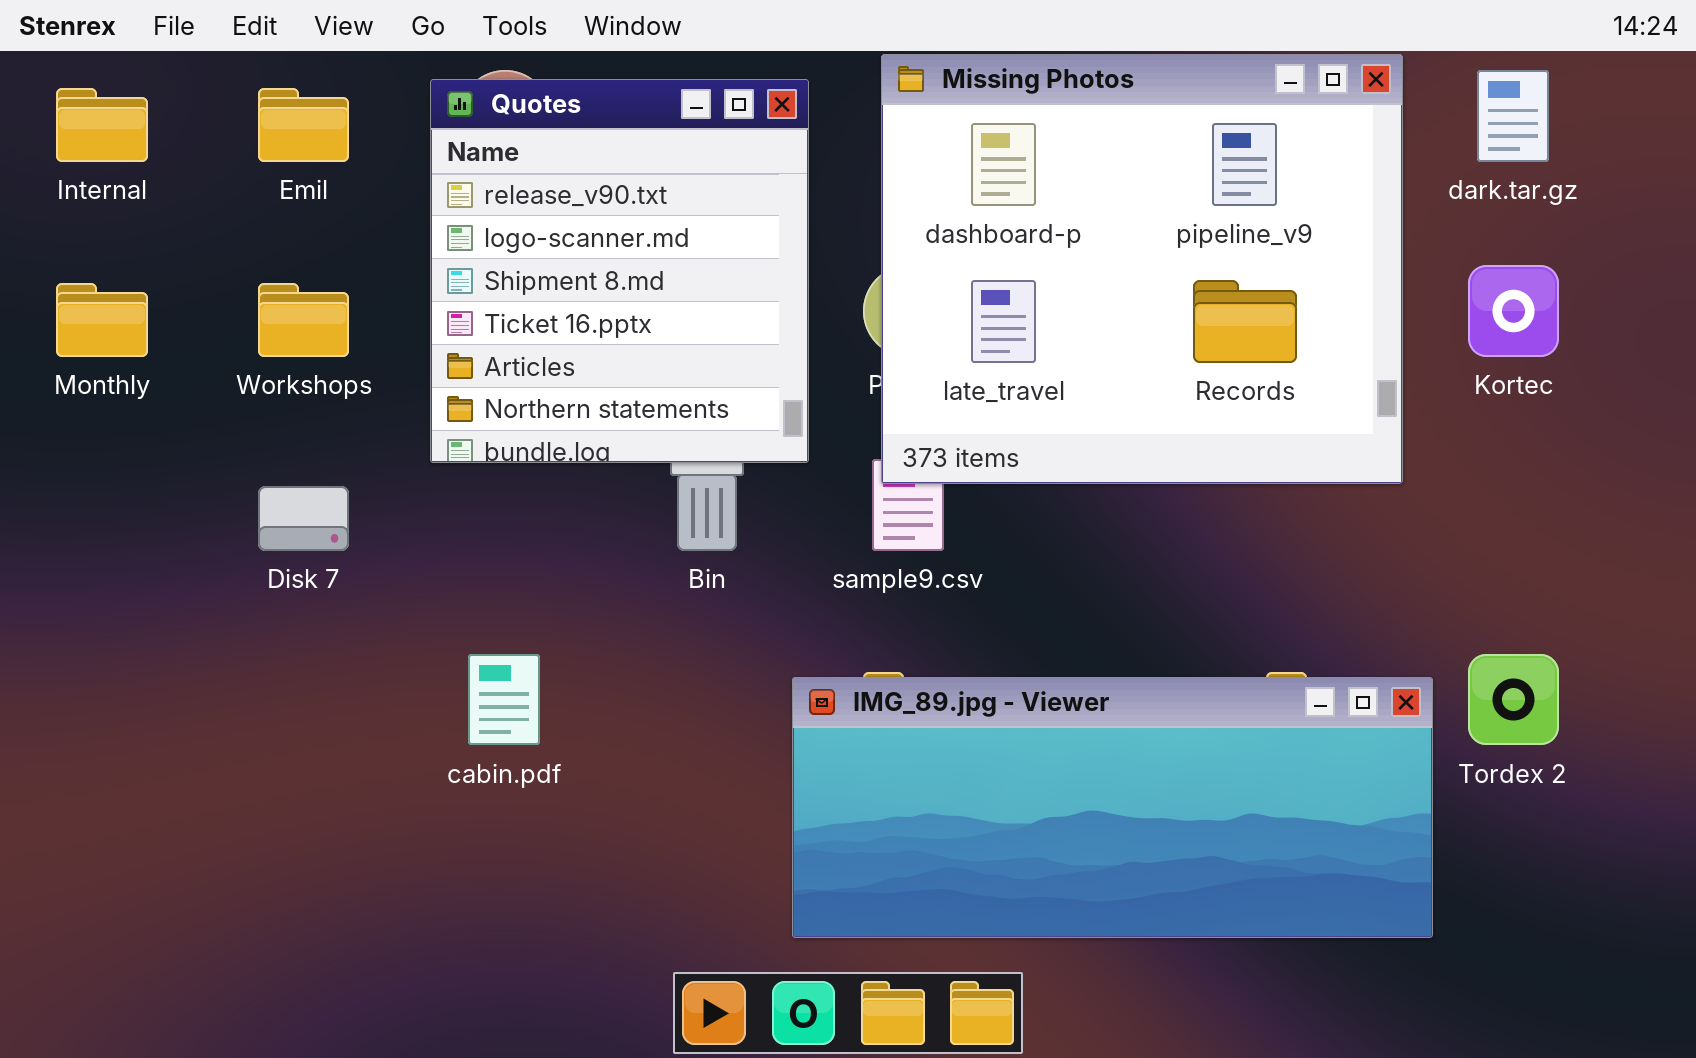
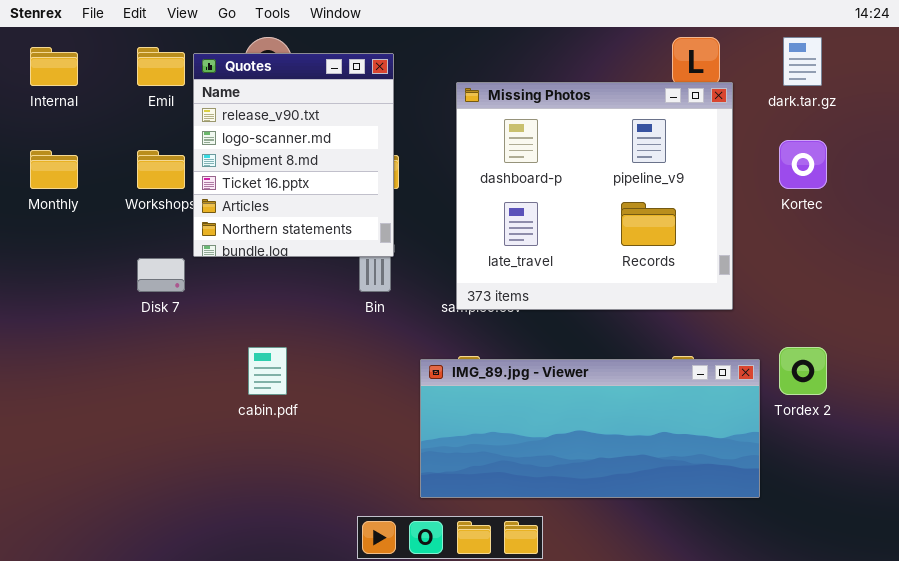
Missing Photos: [881,54,1403,484] -> [456,82,733,310], moved
Quotes: [430,79,809,463] -> [193,53,394,257], moved

